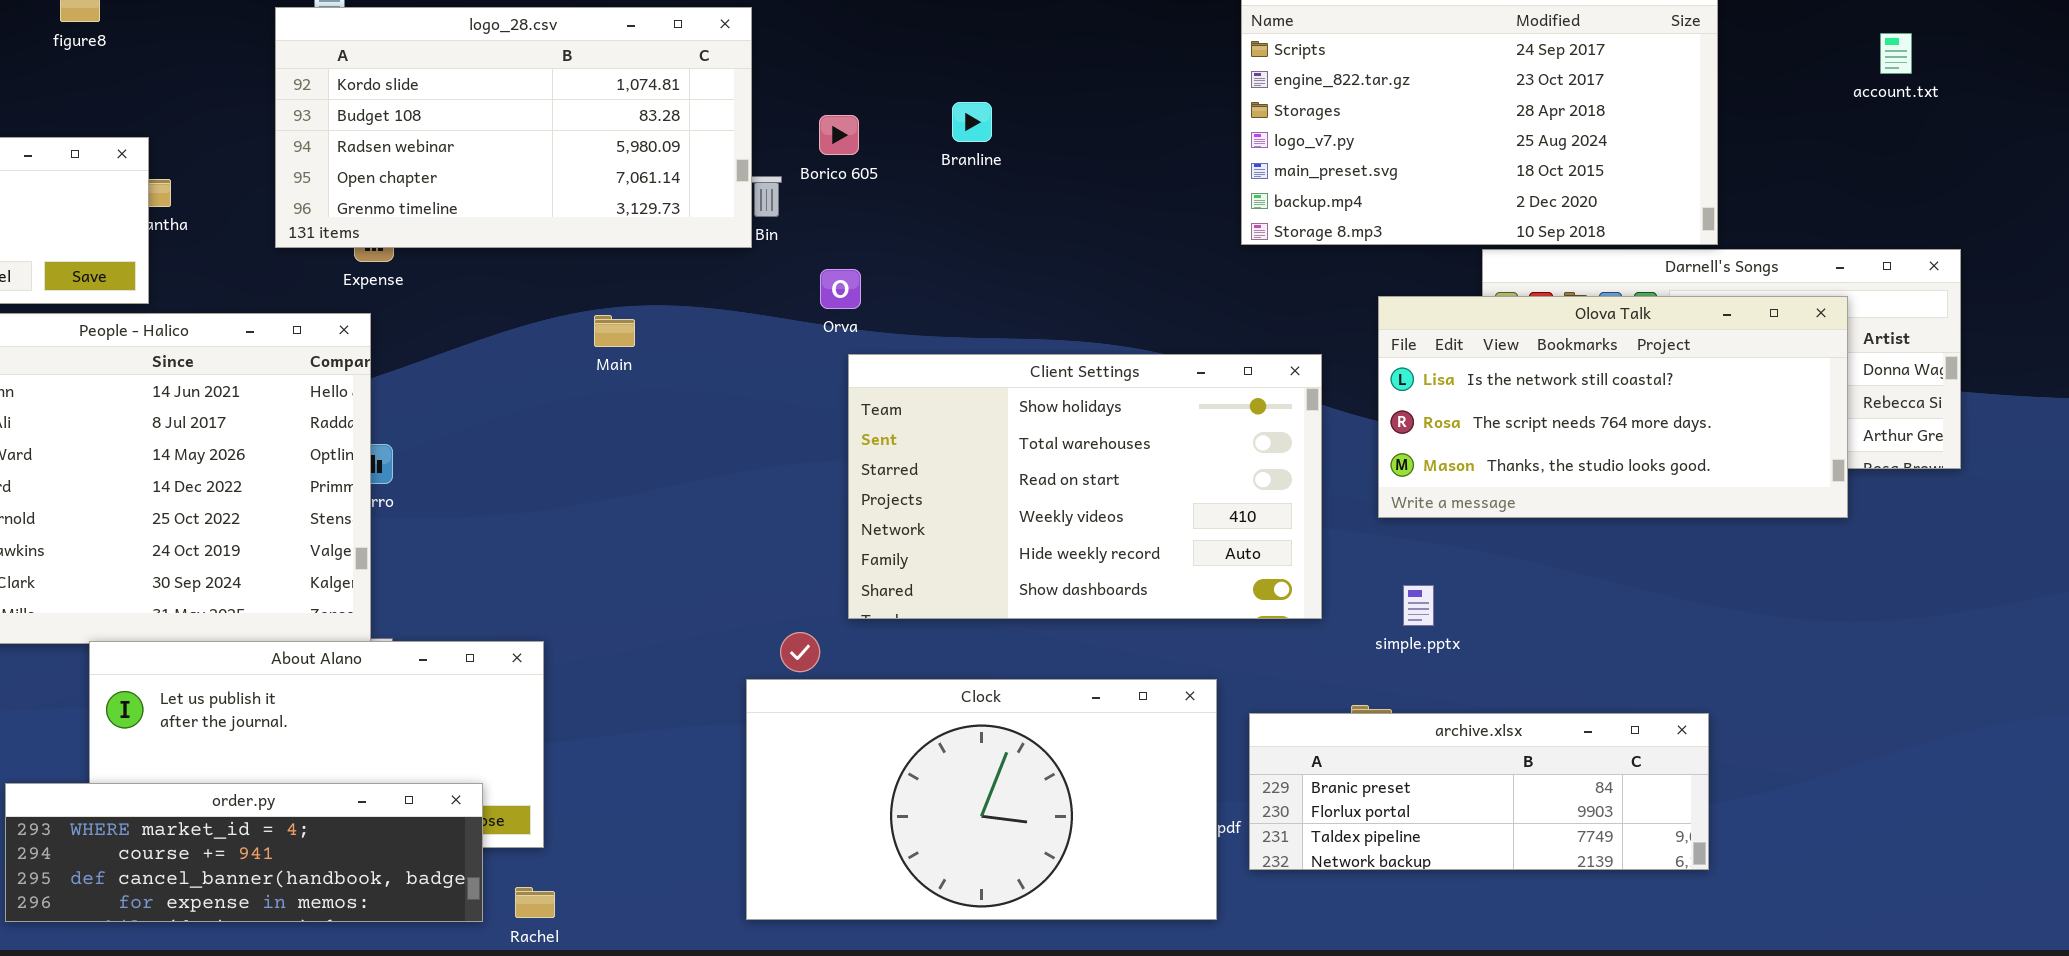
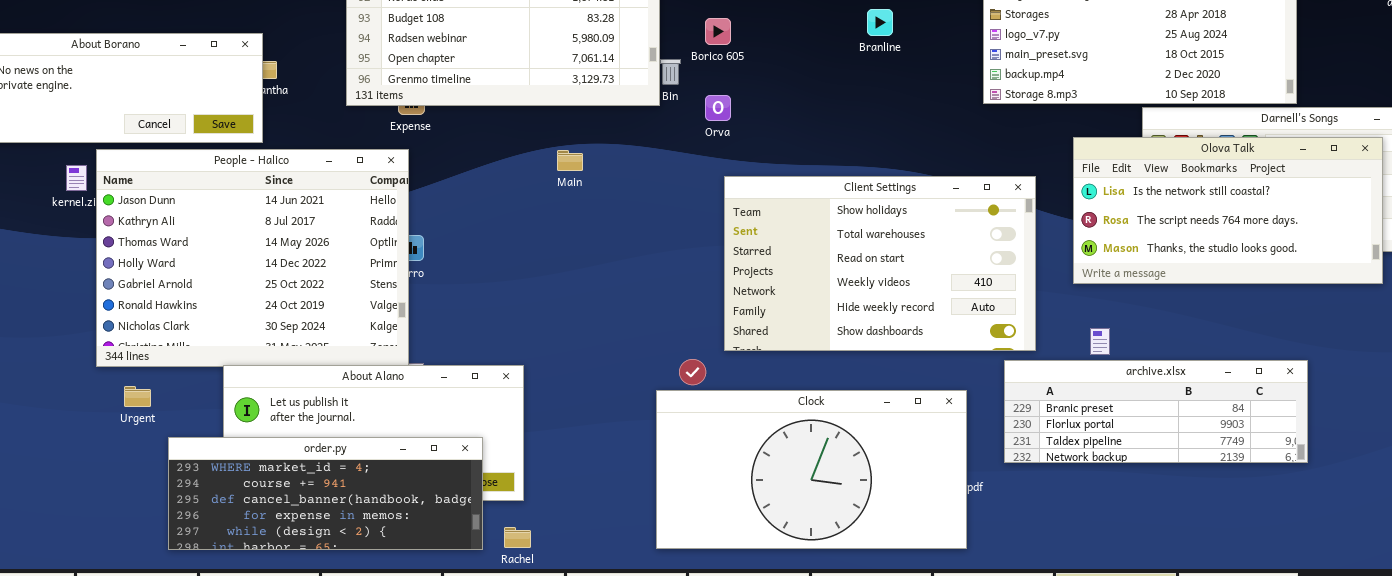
Branline: [952,102,992,142] -> [867,9,893,36], moved
Orva: [820,269,861,309] -> [705,95,731,121], moved
archive.xlsx: [1249,713,1709,870] -> [1004,360,1308,463], moved
order.py: [5,783,483,922] -> [168,437,483,550], resized

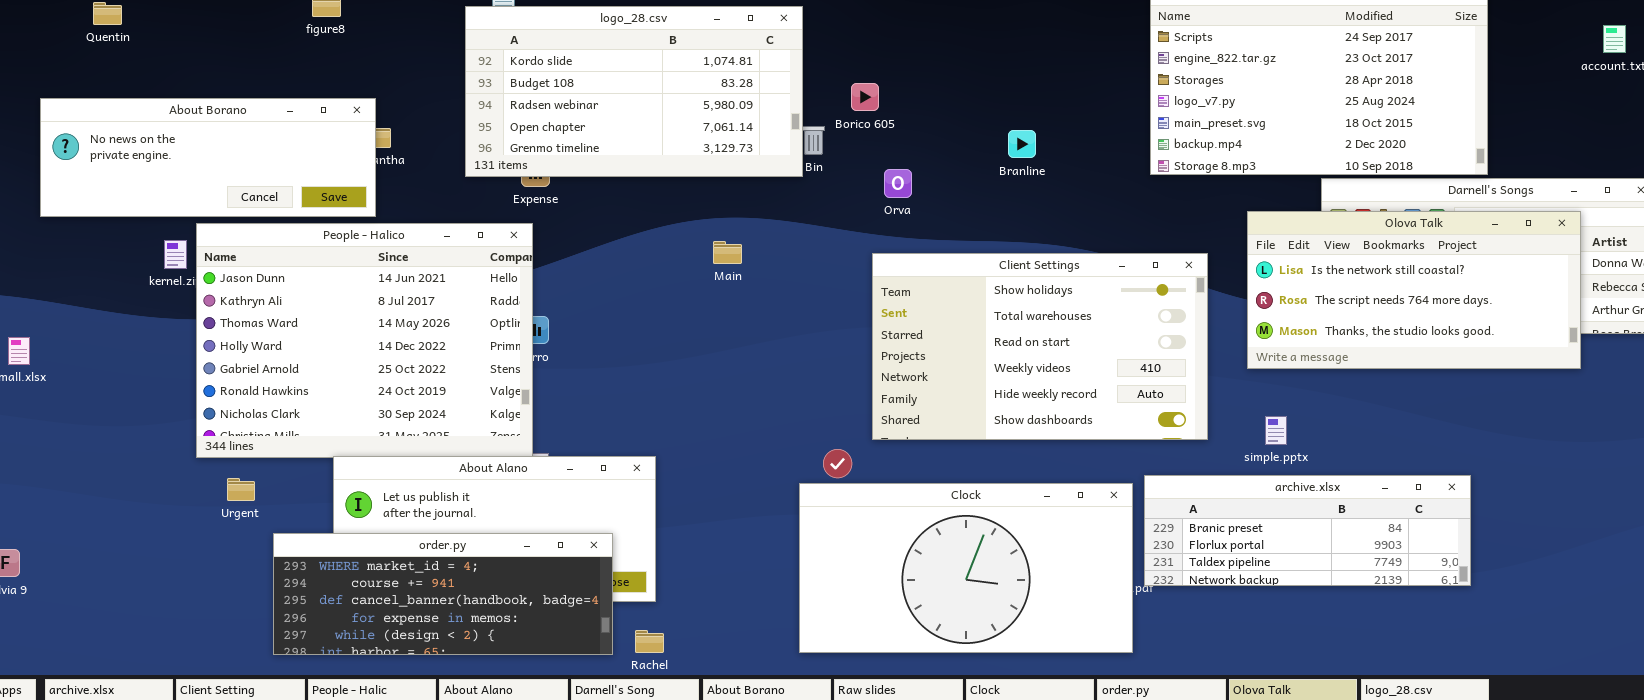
Branline: [867,9,893,36] -> [1008,130,1036,158], moved
Orva: [705,95,731,121] -> [884,169,912,198], moved
Main: [557,150,583,171] -> [713,241,742,264], moved
archive.xlsx: [1004,360,1308,463] -> [1144,475,1471,586], moved

